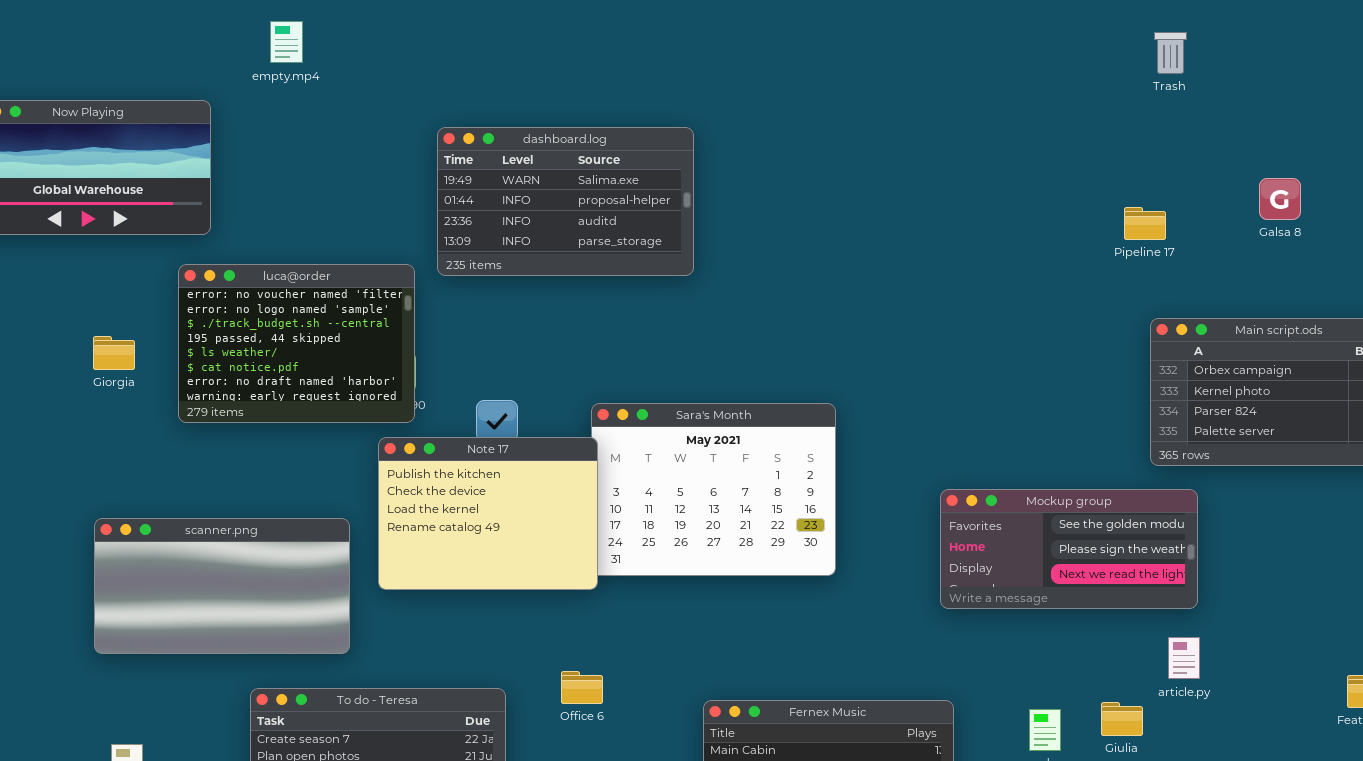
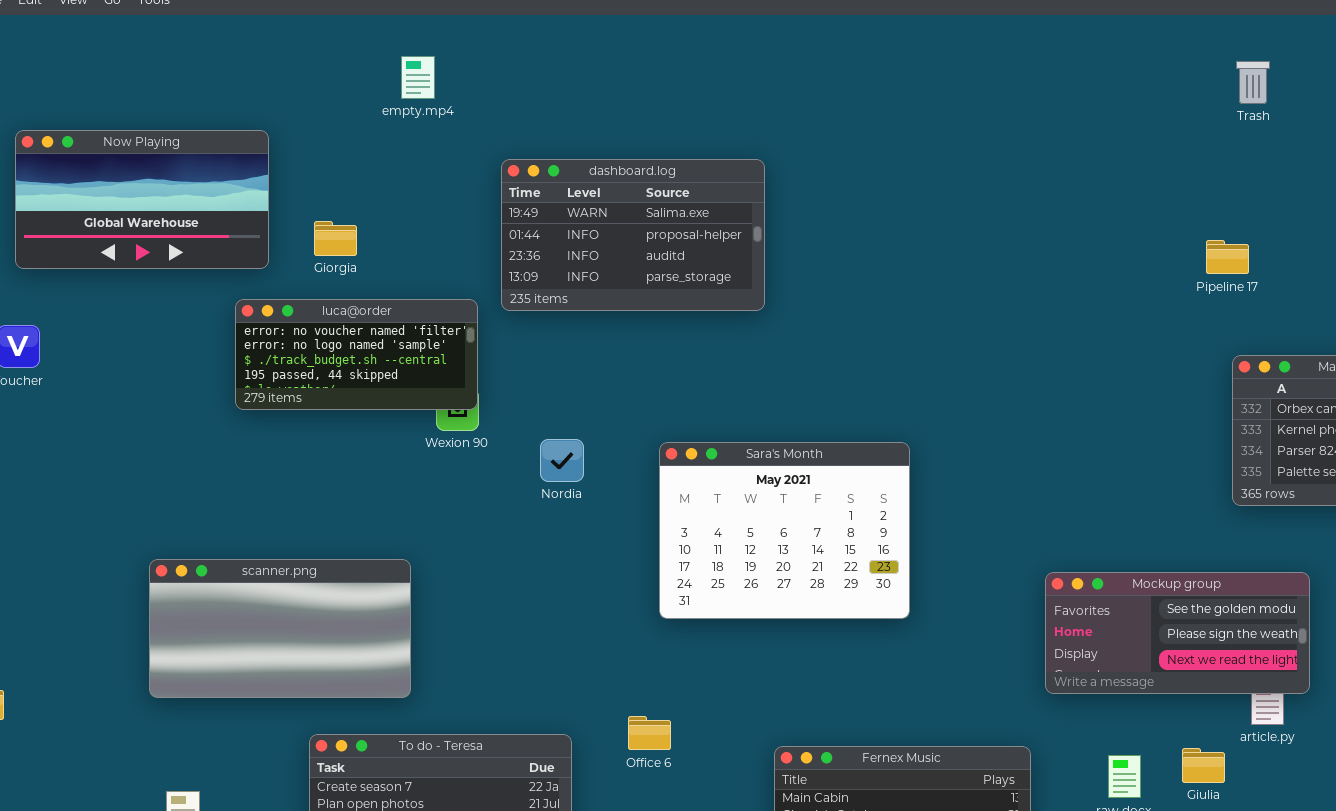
empty.mp4: [270,21,303,63] -> [401,56,435,99], moved
luca@order: [178,264,415,423] -> [235,299,478,410], resized
Giorgia: [93,336,135,370] -> [314,221,357,256], moved
Note 17: [378,437,598,590] -> none, closed
Mockup group: [940,489,1198,609] -> [1045,572,1310,694], moved

